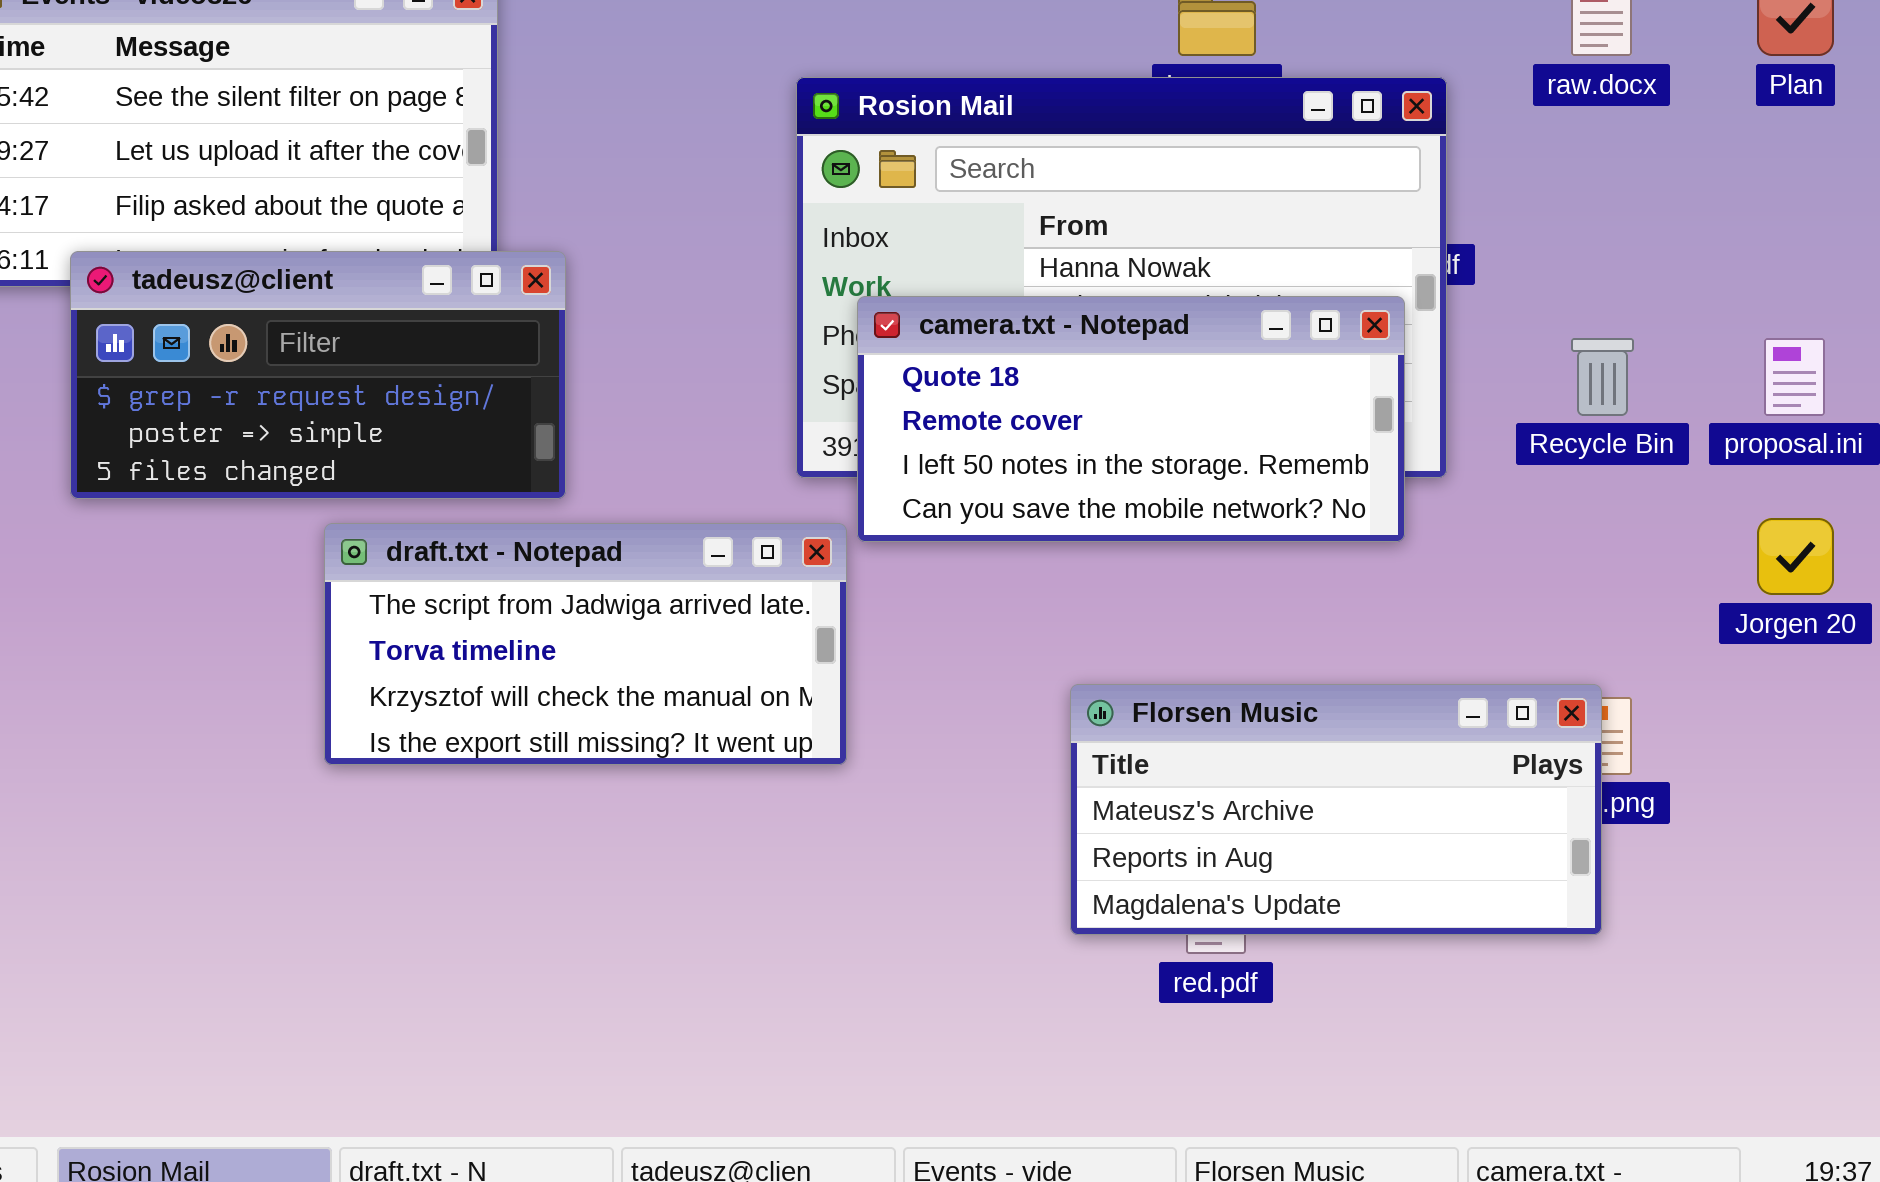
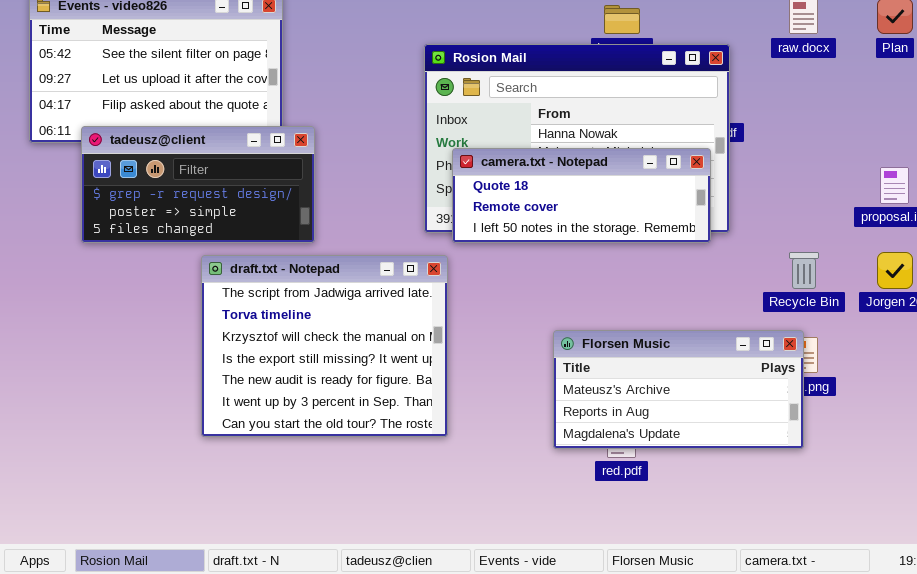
camera.txt - Notepad: [857,296,1405,542] -> [452,148,711,243], resized
Recycle Bin: [1571,338,1634,416] -> [789,252,819,289], moved
draft.txt - Notepad: [324,523,847,765] -> [201,255,448,437], resized

